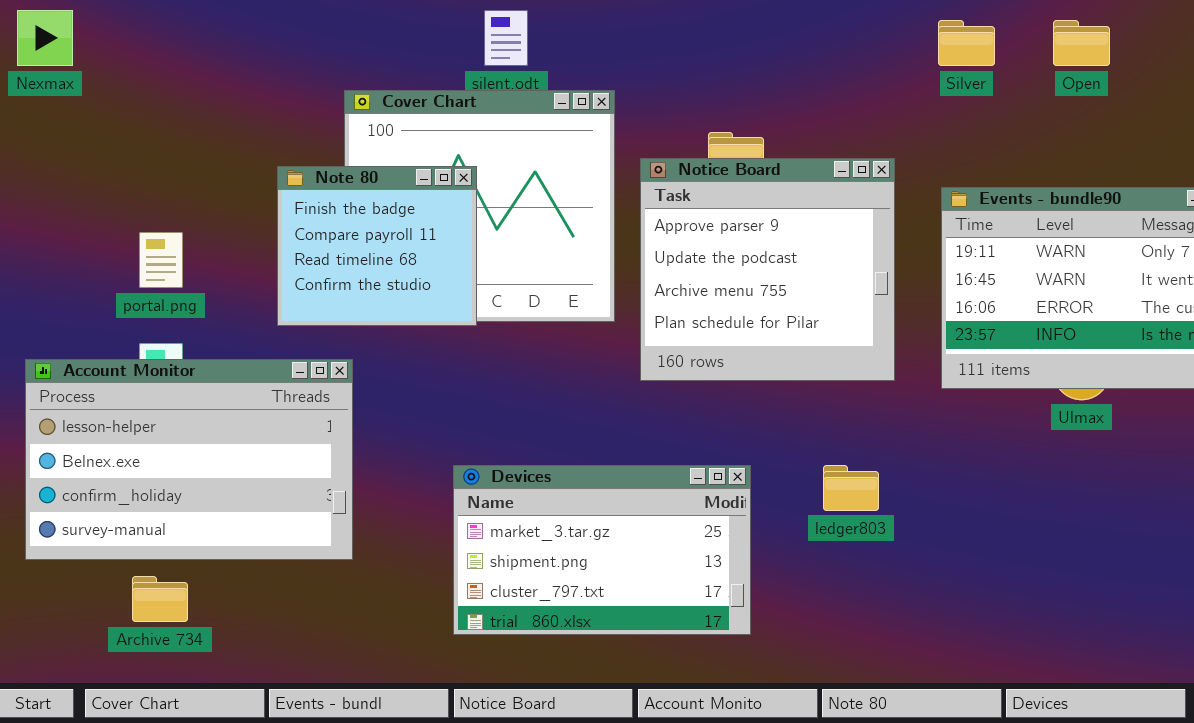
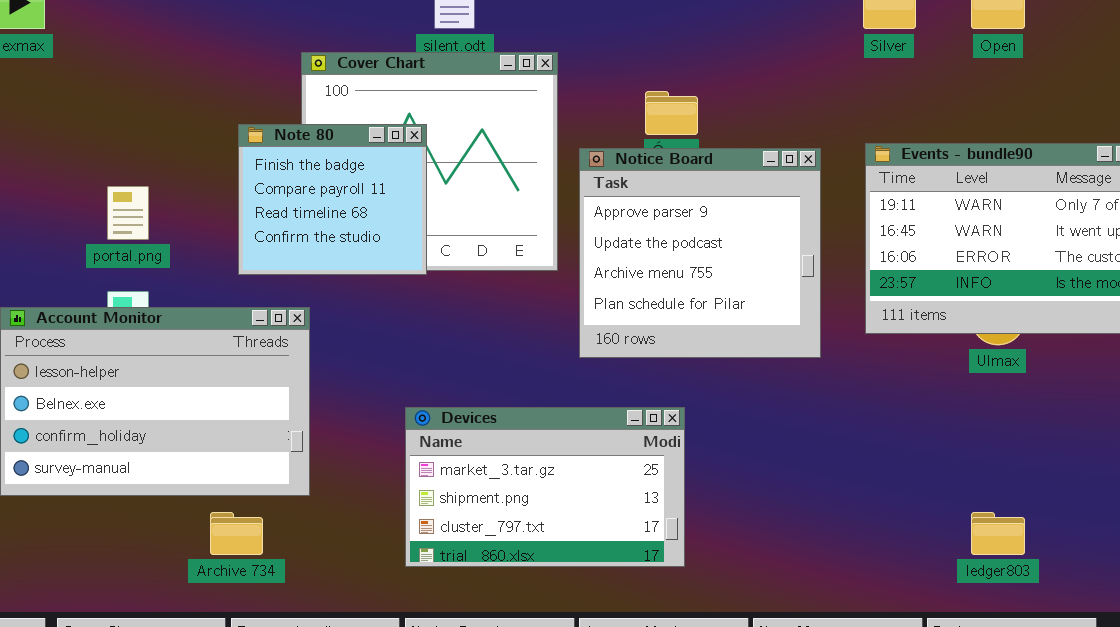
Notice Board: [640,158,895,381] -> [579,148,821,358], moved
ledger803: [823,465,879,511] -> [971,512,1025,555], moved
Archive 734: [132,576,188,622] -> [210,512,263,555], moved

